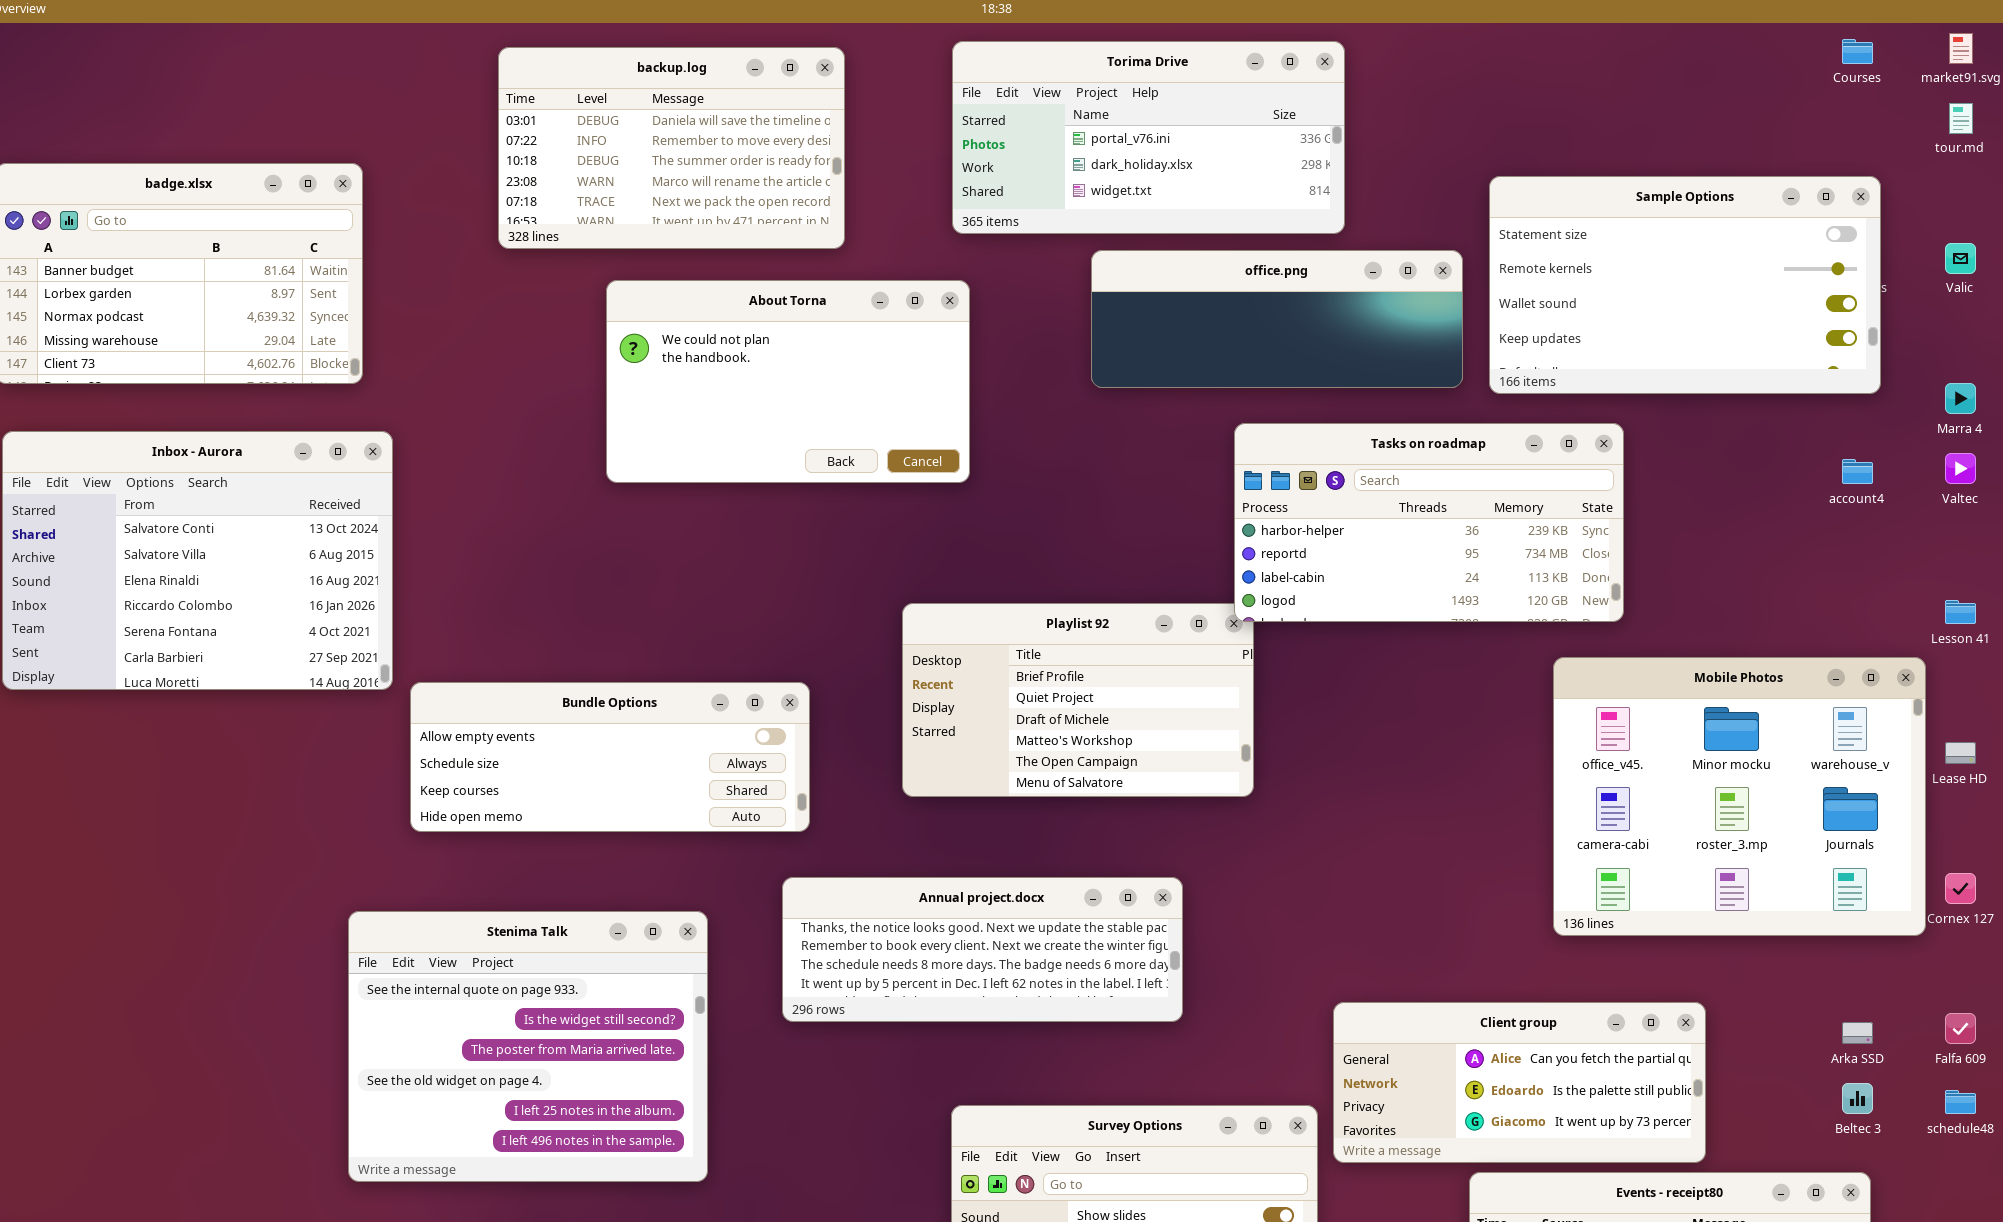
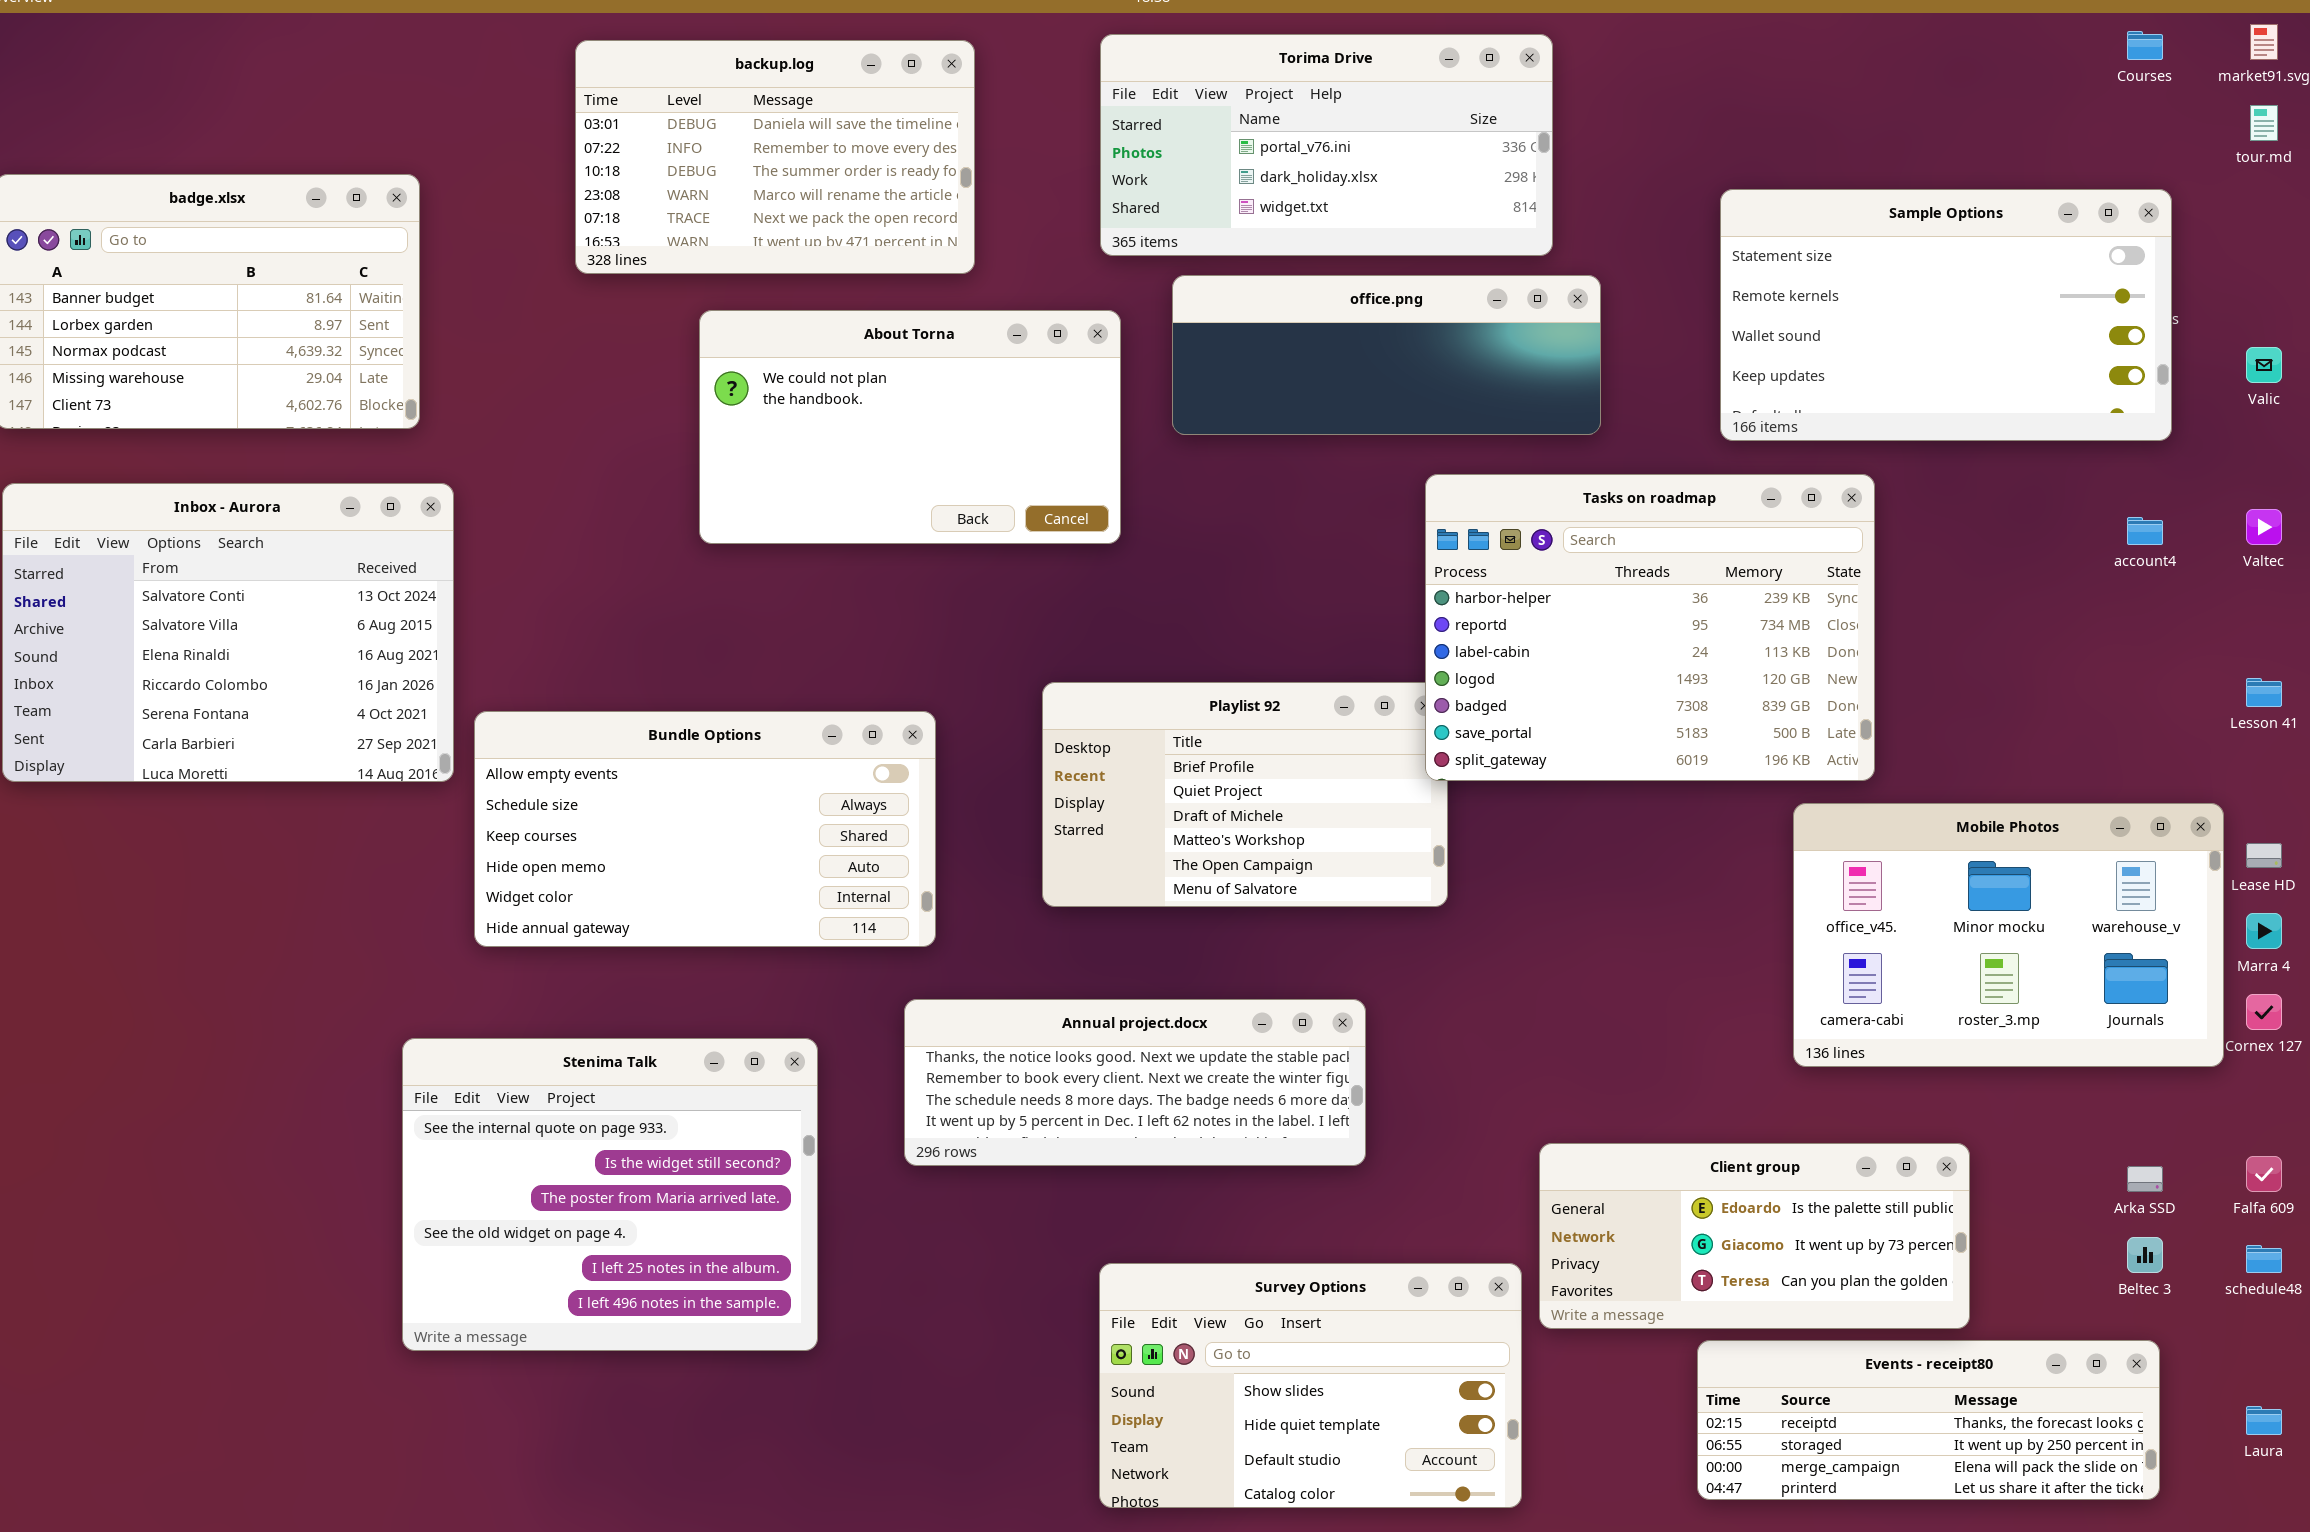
Valic: [1945,243,1976,274] -> [2246,347,2282,383], moved
office.png: [1091,250,1463,388] -> [1172,275,1601,435], moved
Marra 4: [1945,383,1976,414] -> [2246,913,2282,949], moved
Tasks on roadmap: [1234,423,1624,622] -> [1425,474,1875,781], resized
Mobile Photos: [1553,657,1926,936] -> [1793,803,2224,1067], resized
Bundle Options: [410,682,810,832] -> [474,711,936,947], resized
Client group: [1333,1002,1706,1163] -> [1539,1143,1970,1329], scrolled down 1 row

